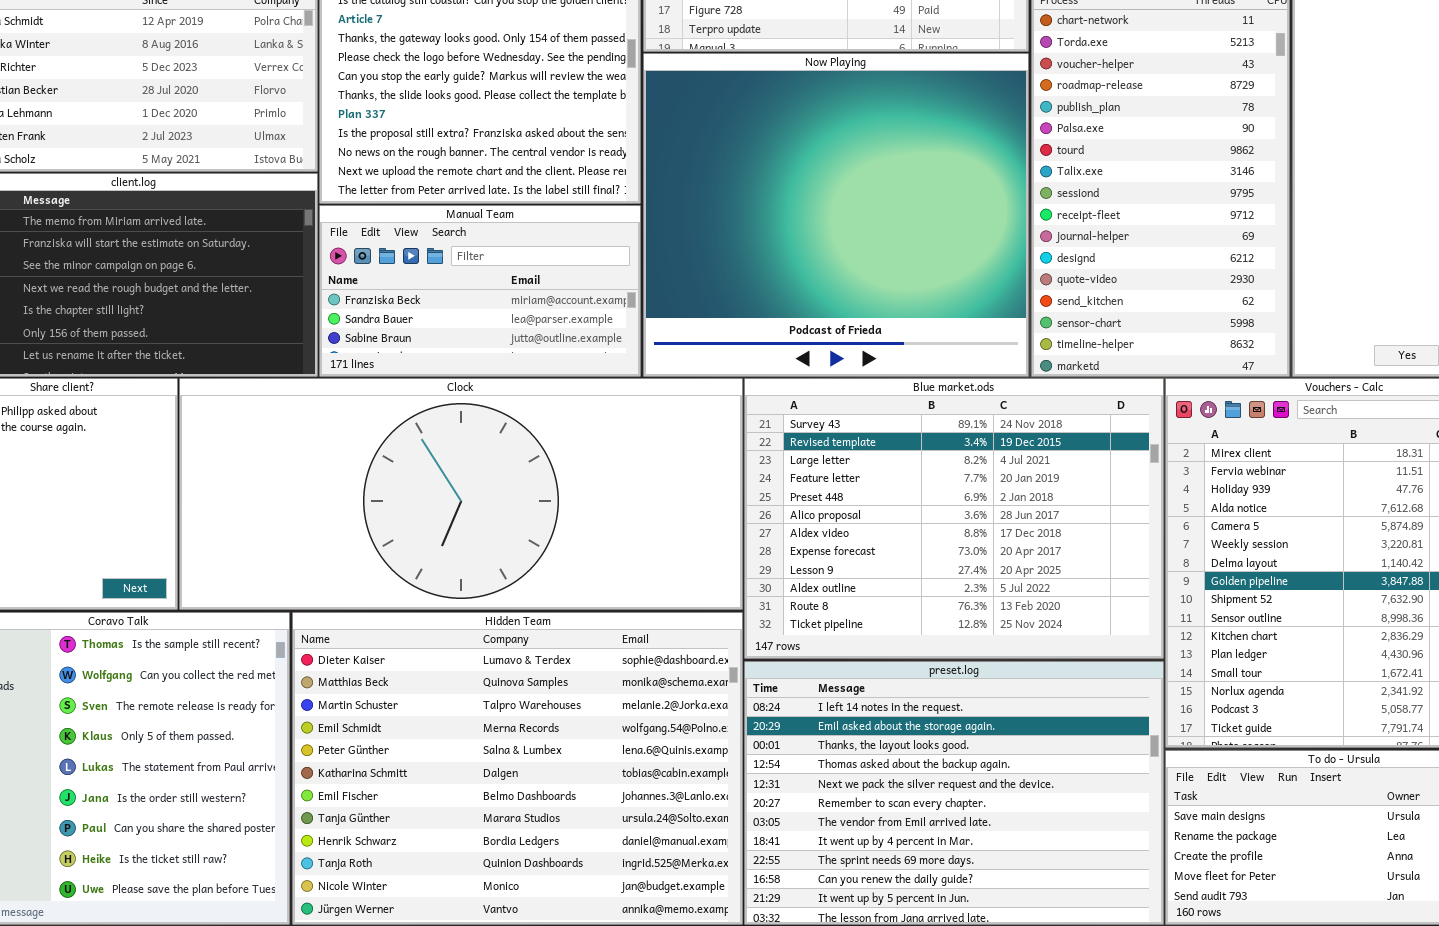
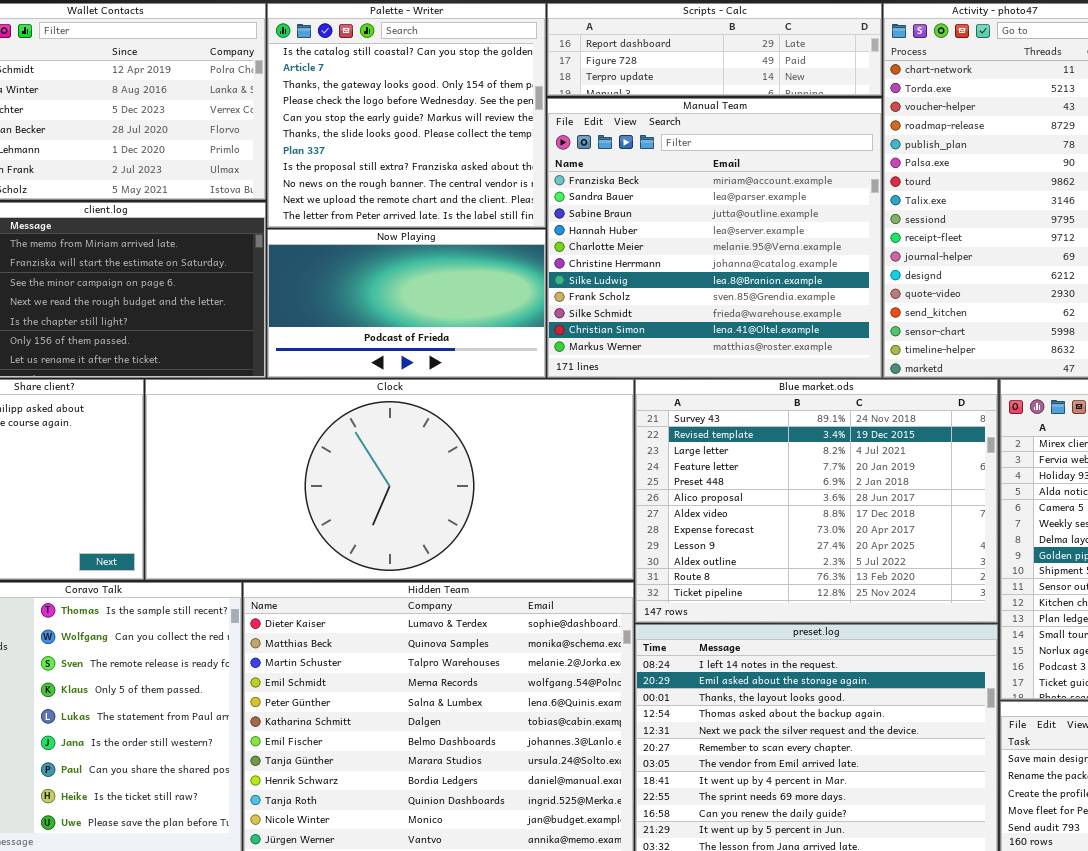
Now Playing: [643,53,1029,377] -> [267,229,546,378], moved, resized
Manual Team: [319,205,641,377] -> [547,98,882,378], moved, resized

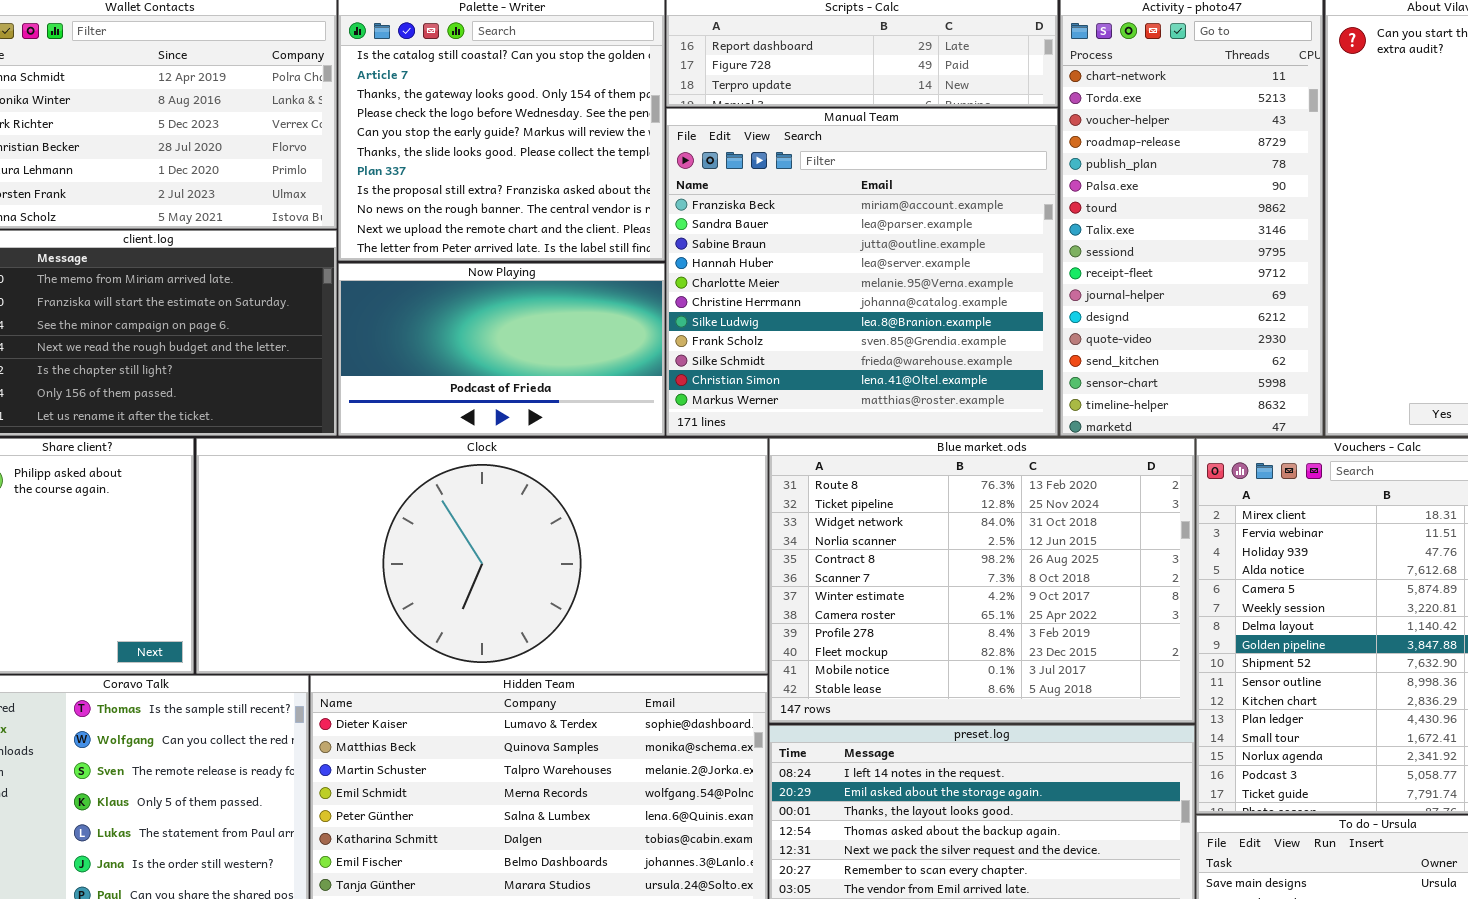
Blue market.ods: [635,379,998,623] -> [769,438,1195,723], scrolled down 10 rows

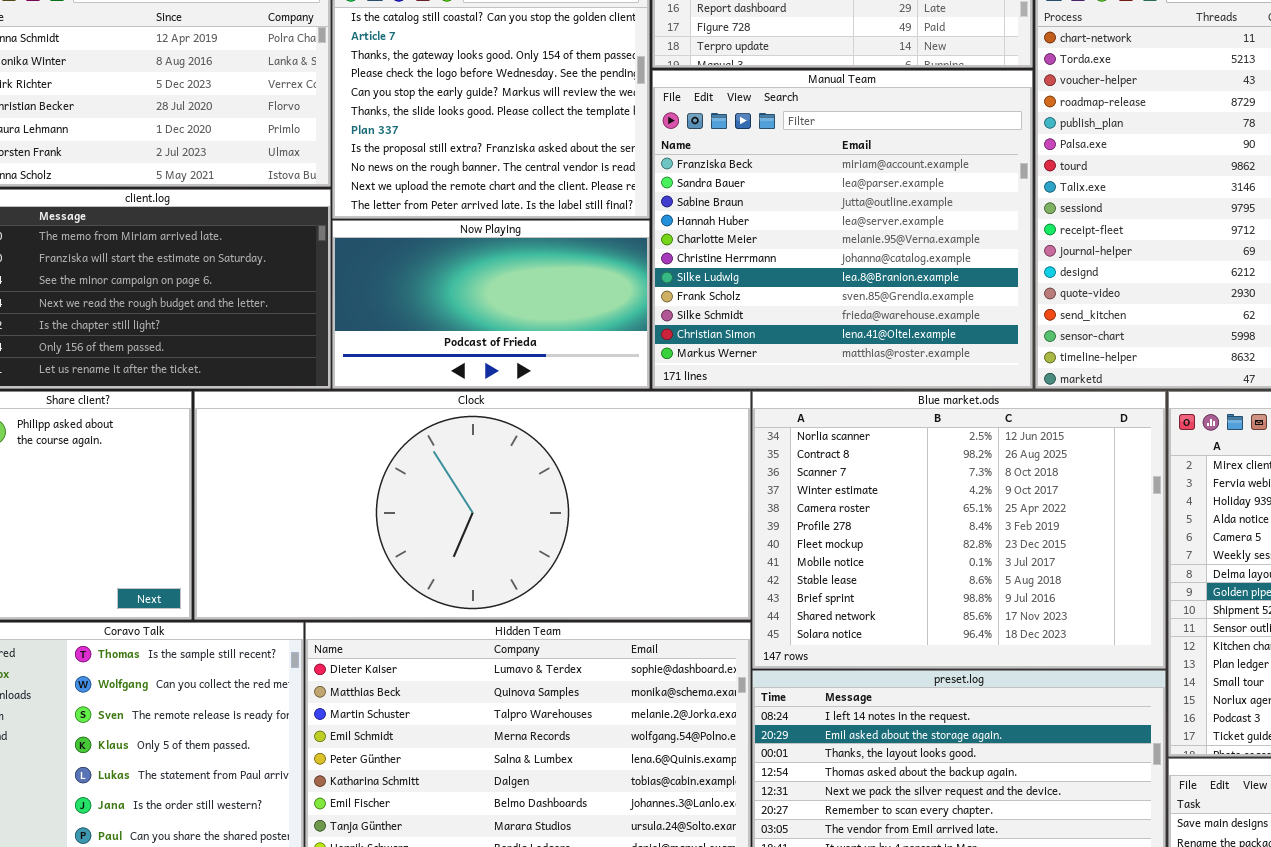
Blue market.ods: [769,438,1195,723] -> [752,391,1166,669], scrolled down 3 rows

